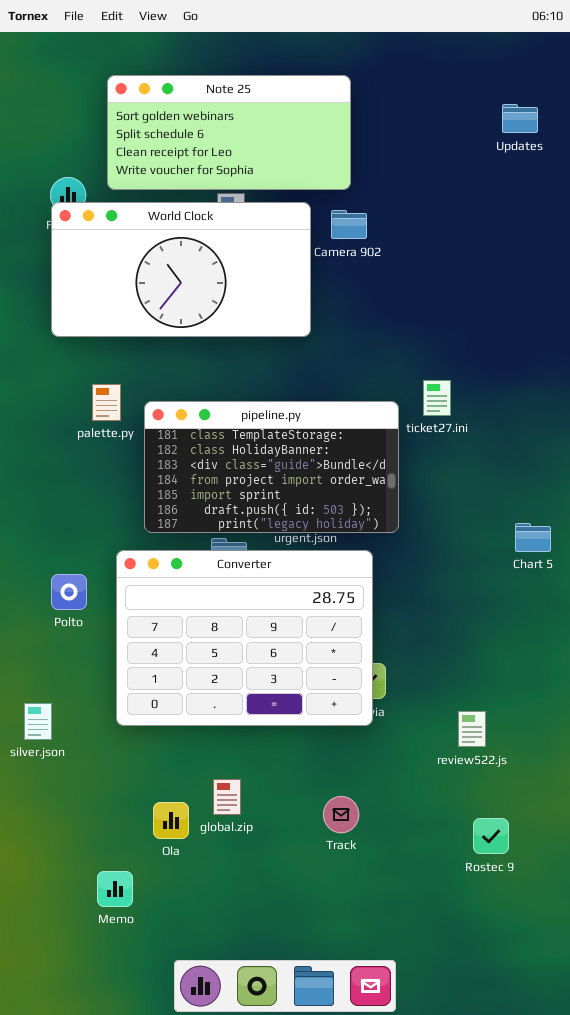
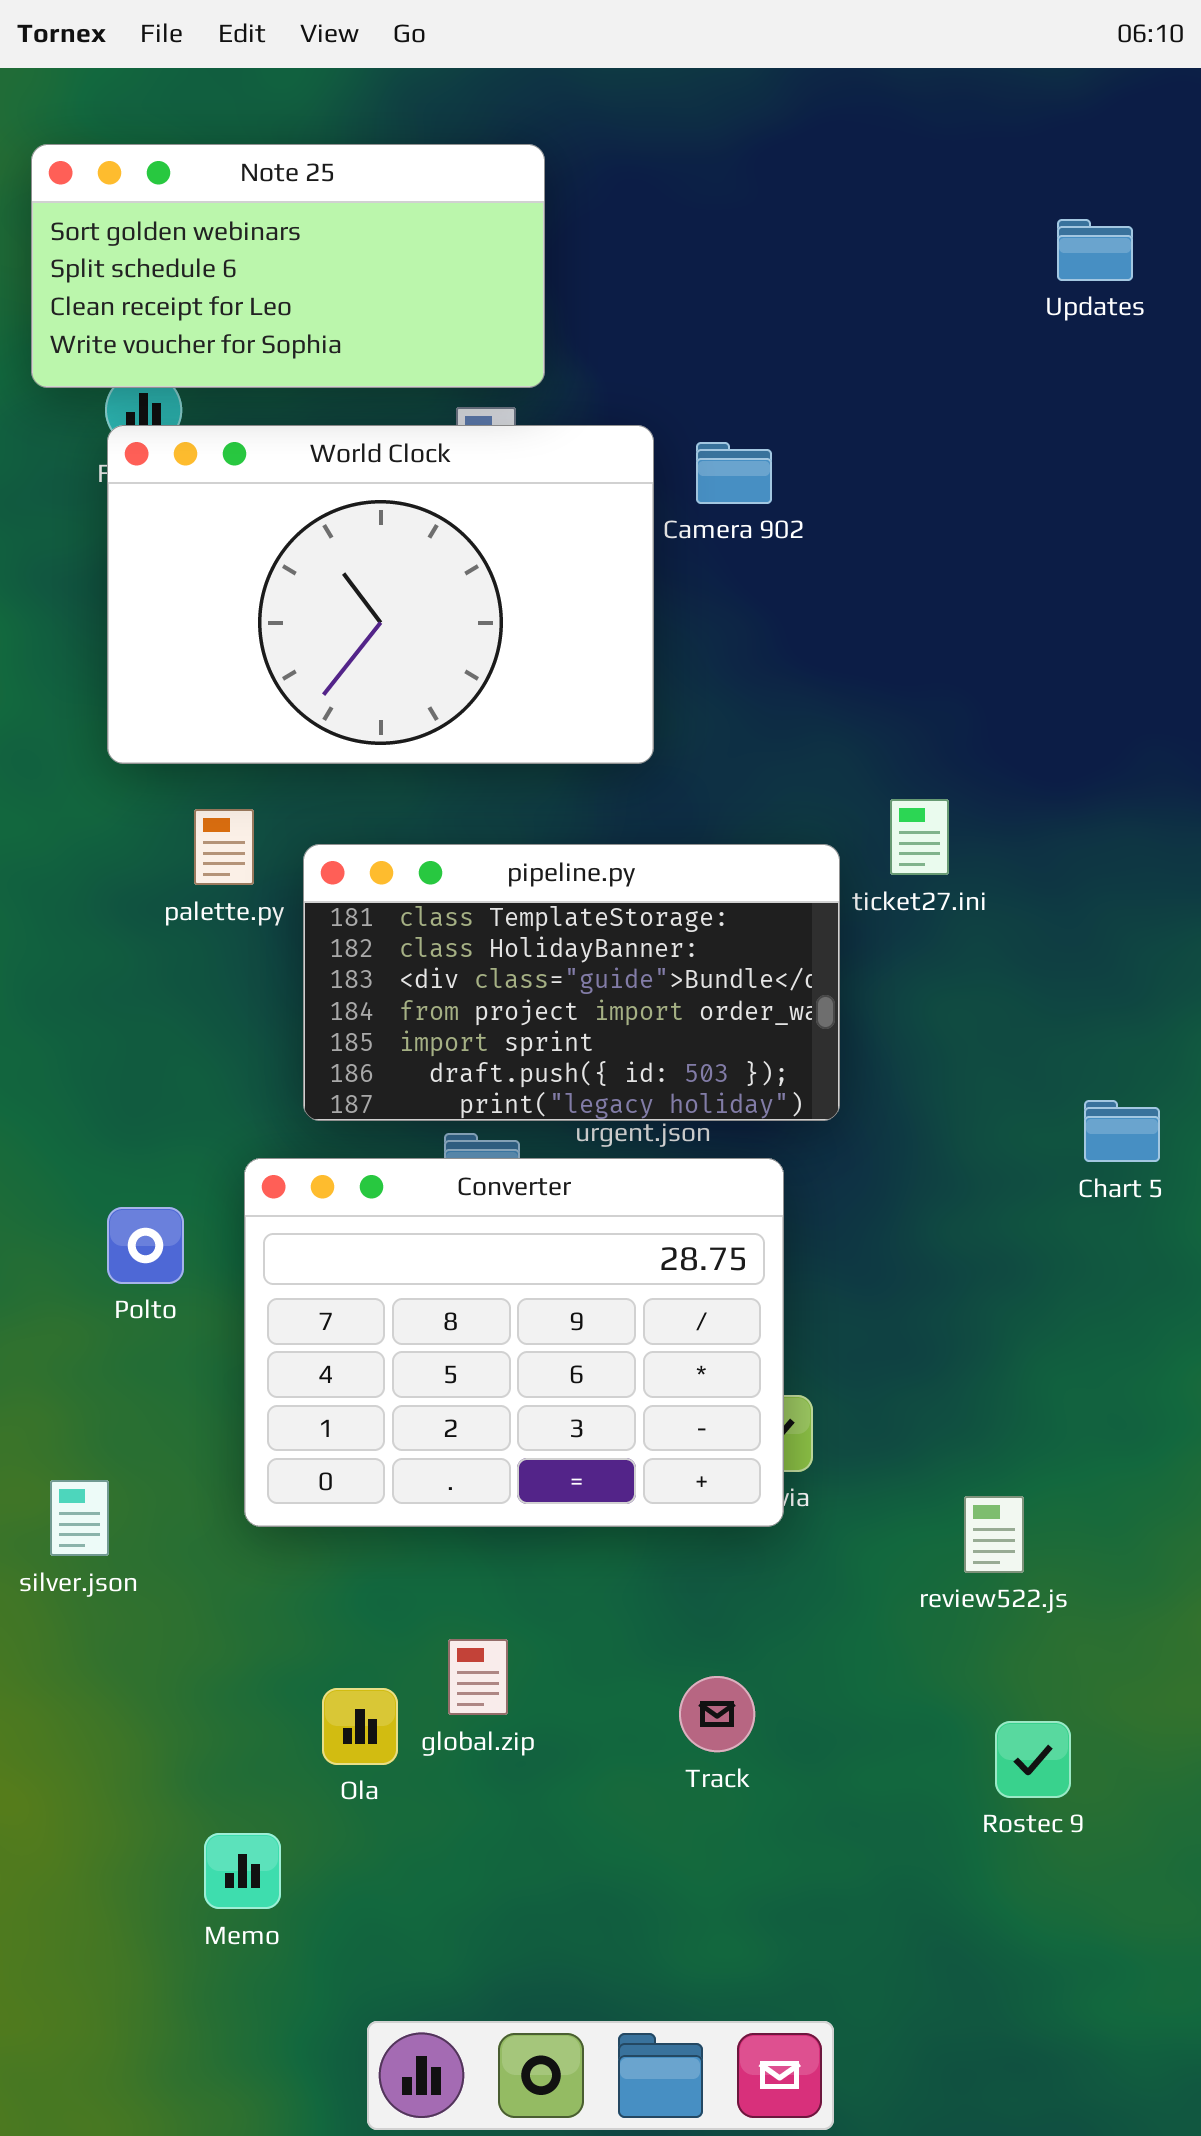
Note 25: [107,75,351,190] -> [31,144,545,388], moved
World Clock: [51,202,311,337] -> [107,425,654,764], resized

